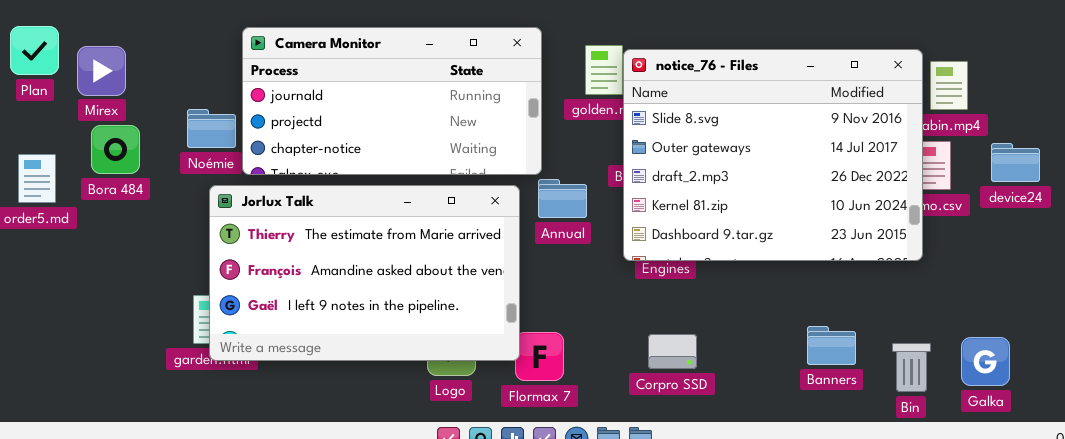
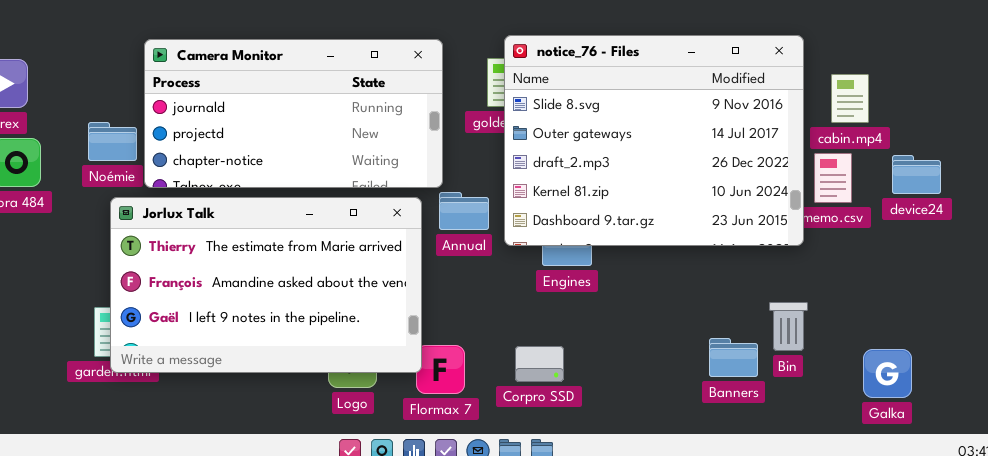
notice_76 - Files: [623,49,923,261] -> [504,35,804,246], moved
Corpro SSD: [648,334,697,369] -> [515,346,564,382], moved
Bin: [892,343,931,392] -> [769,302,808,351], moved

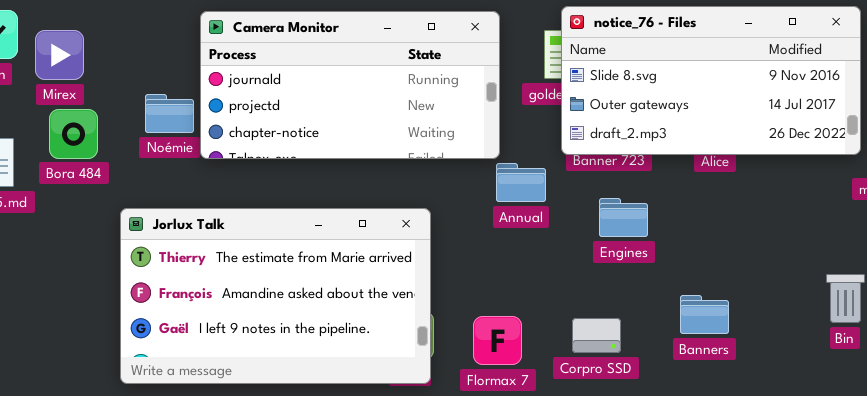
notice_76 - Files: [504,35,804,246] -> [561,6,861,155], resized
Jorlux Talk: [110,197,422,373] -> [120,208,431,384], moved
Banners: [709,338,758,377] -> [680,295,729,334], moved

